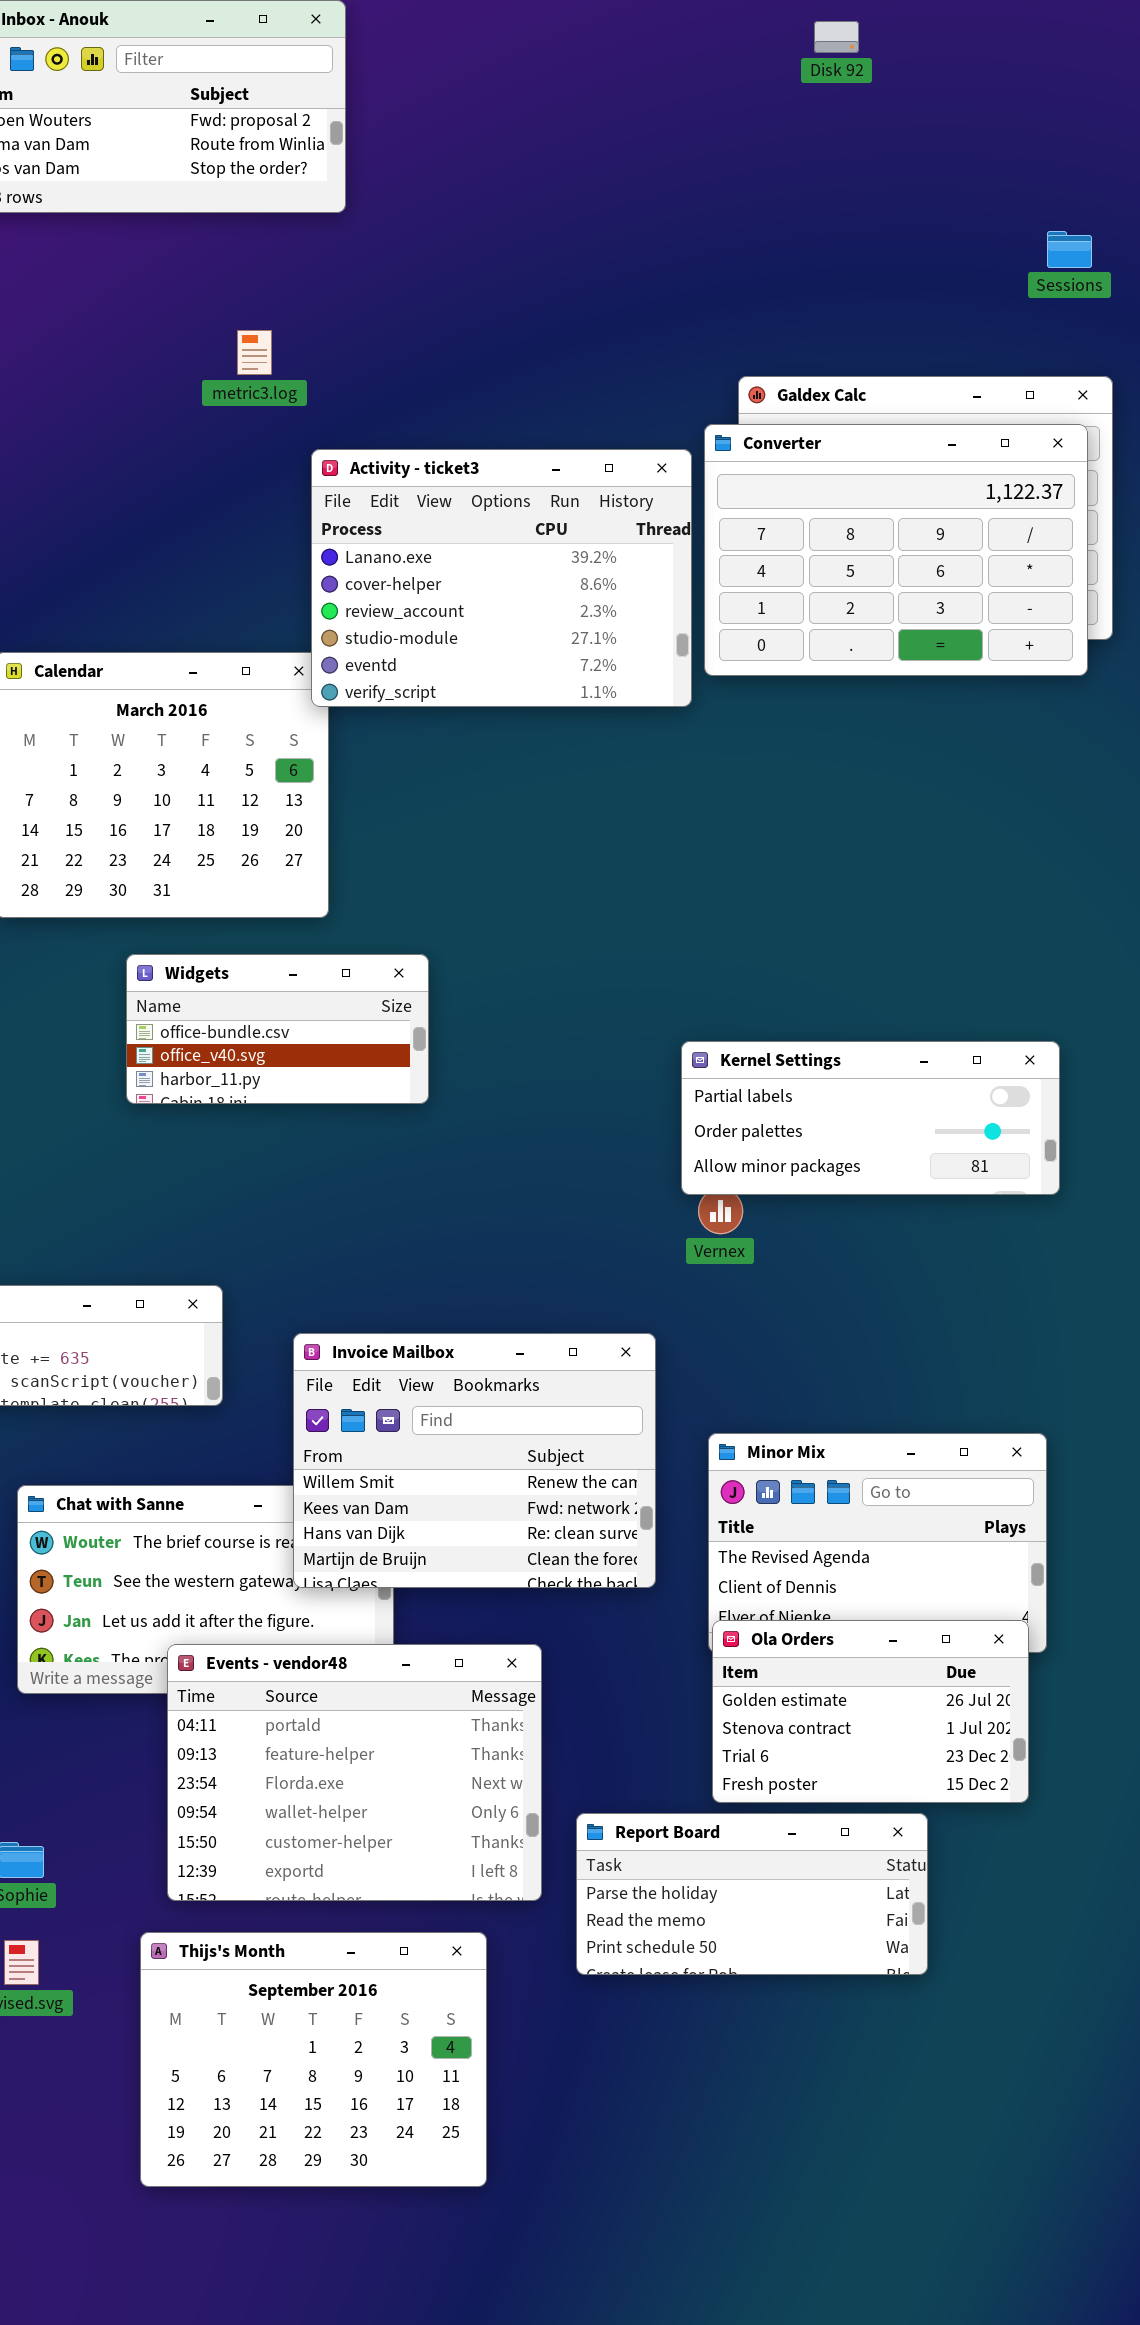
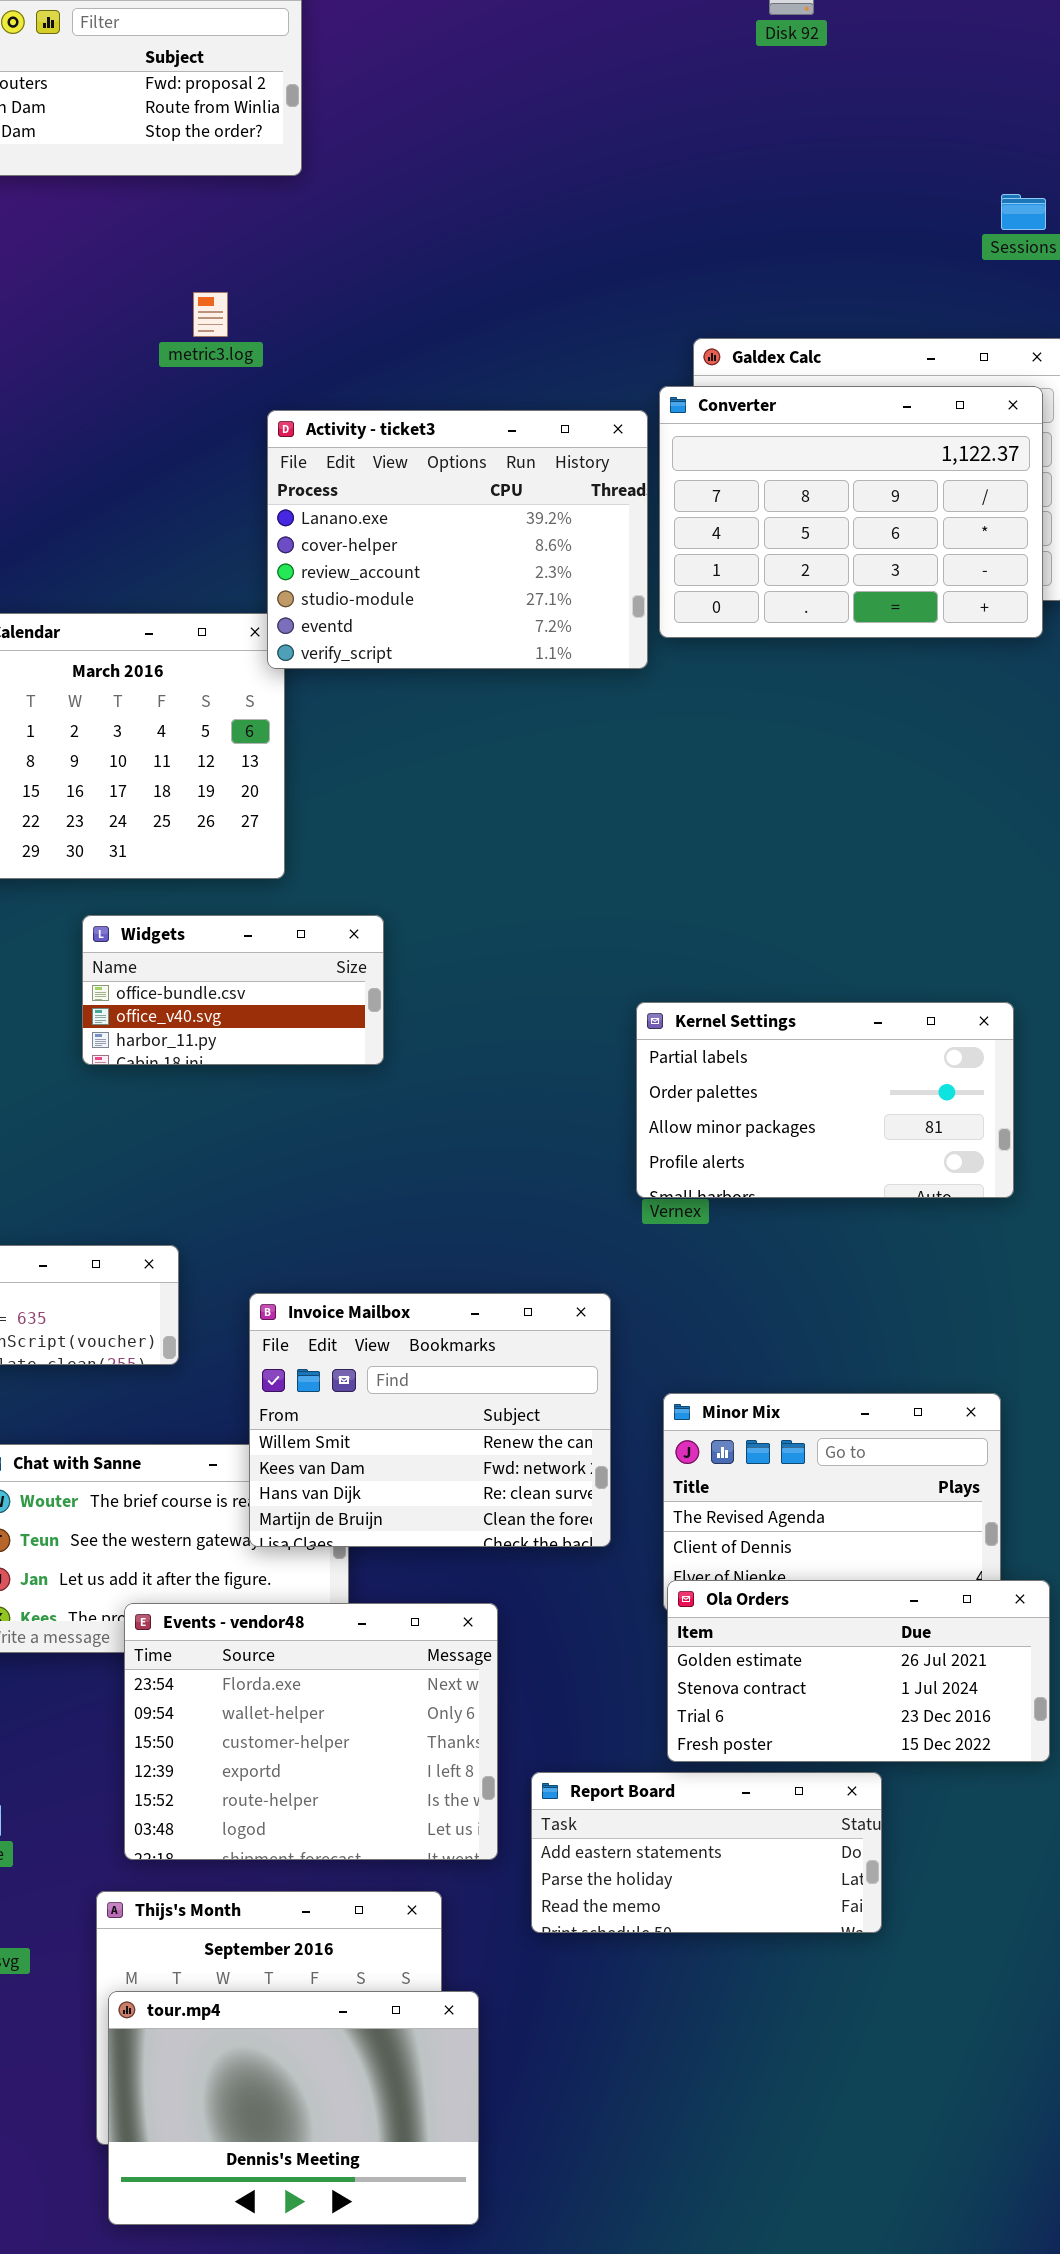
Kernel Settings: [681,1041,1060,1195] -> [636,1002,1014,1198], resized
Ola Orders: [712,1620,1029,1803] -> [667,1580,1050,1762], resized
Events - vendor48: [167,1644,542,1901] -> [124,1603,498,1860], scrolled down 2 rows
Report Board: [576,1813,928,1975] -> [531,1772,882,1933], scrolled up 1 row
tour.mp4: none -> [108,1991,479,2225], opened

